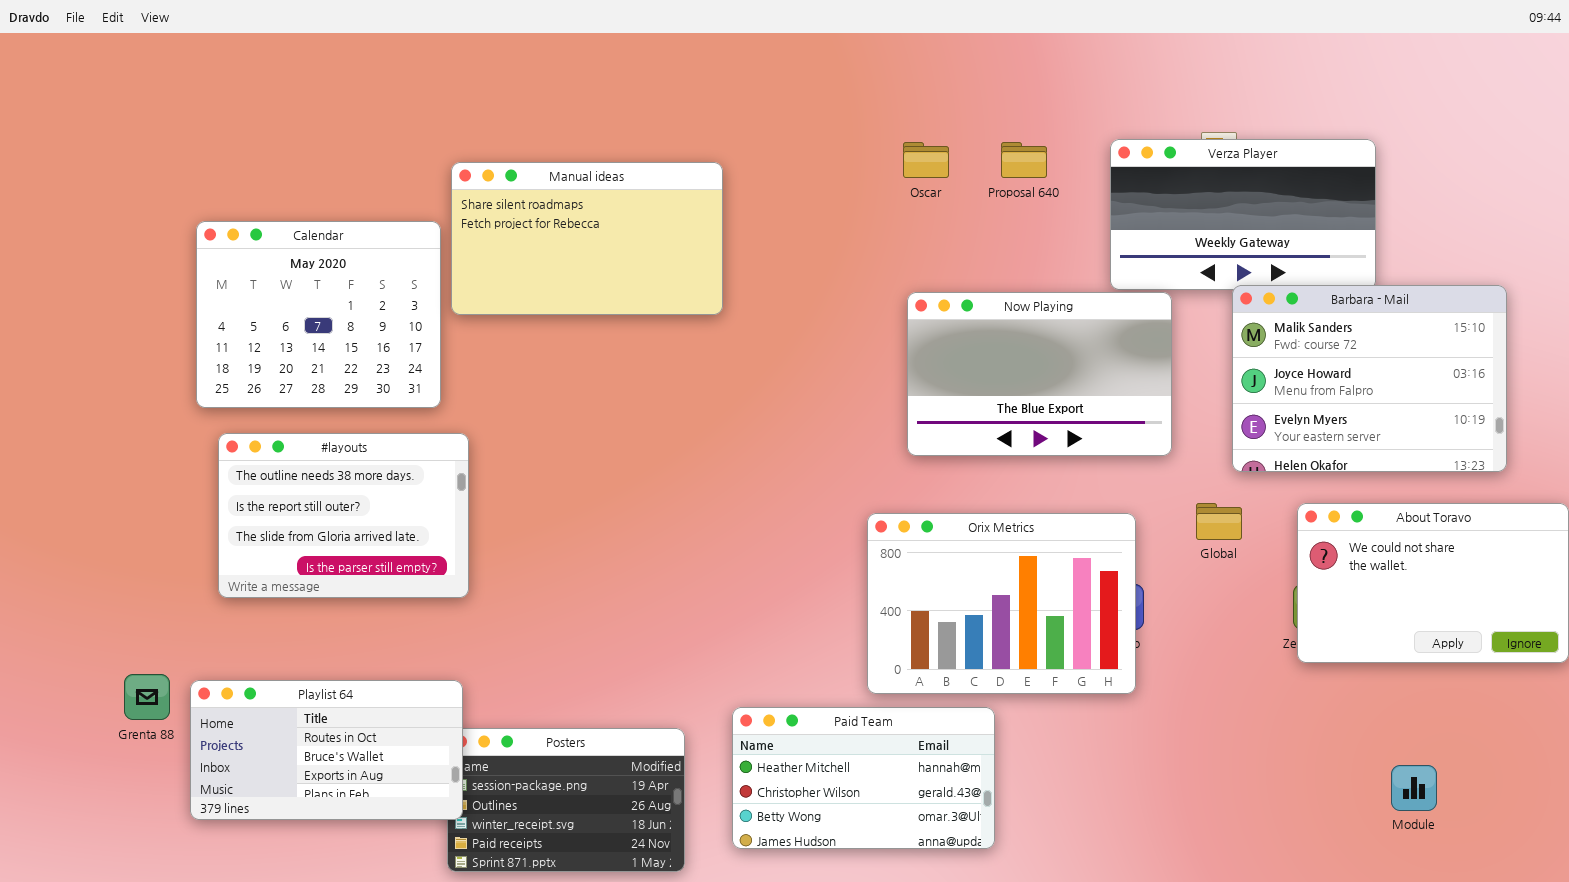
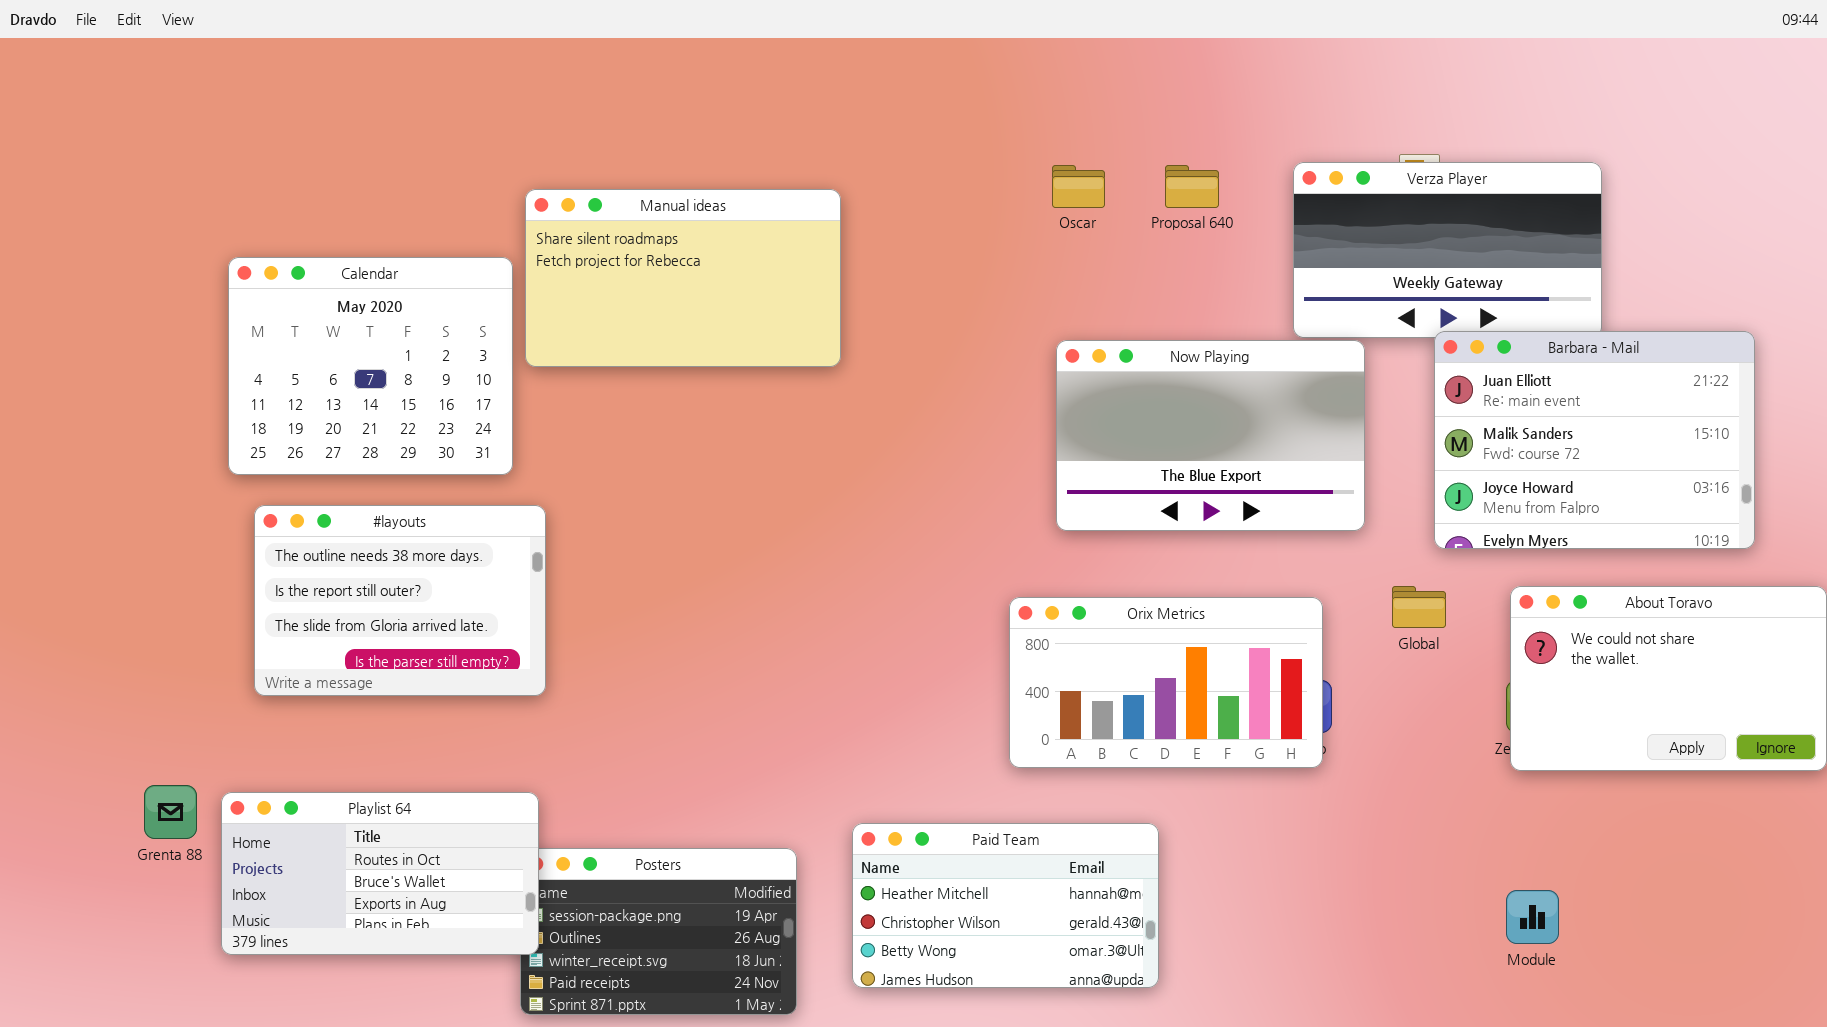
Barbara - Mail: [1232,285,1507,472] -> [1434,331,1755,549], scrolled up 1 row
Orix Metrics: [867,513,1136,694] -> [1009,597,1323,768], resized
Module: [1391,765,1437,811] -> [1506,890,1559,944], moved

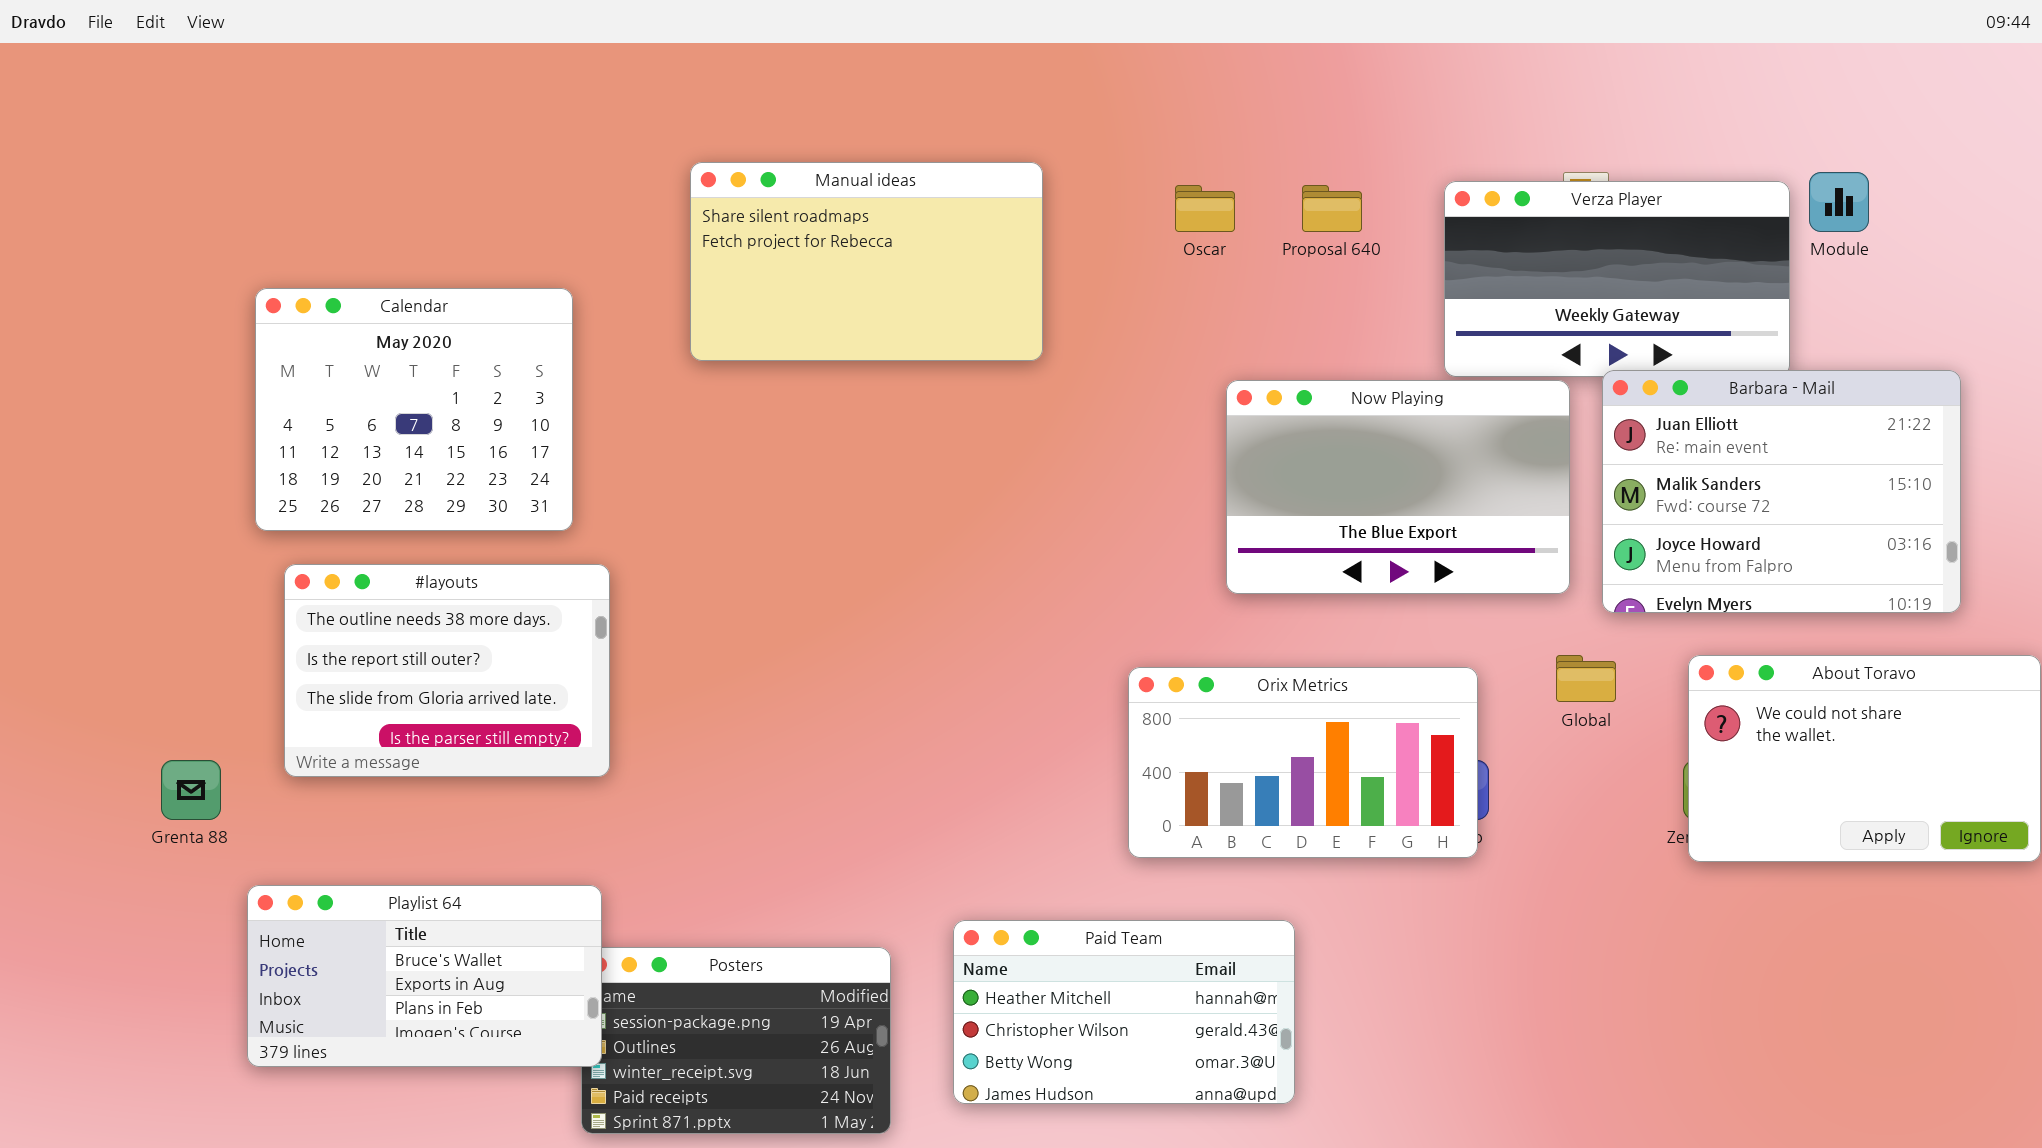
Manual ideas: [525,189,841,367] -> [690,162,1043,361], moved
Now Playing: [1056,340,1365,531] -> [1226,380,1570,594], moved
Grenta 88: [144,785,197,839] -> [161,760,221,820], moved
Playlist 64: [221,792,539,955] -> [247,885,602,1067], scrolled down 1 row
Module: [1506,890,1559,944] -> [1809,172,1869,232], moved

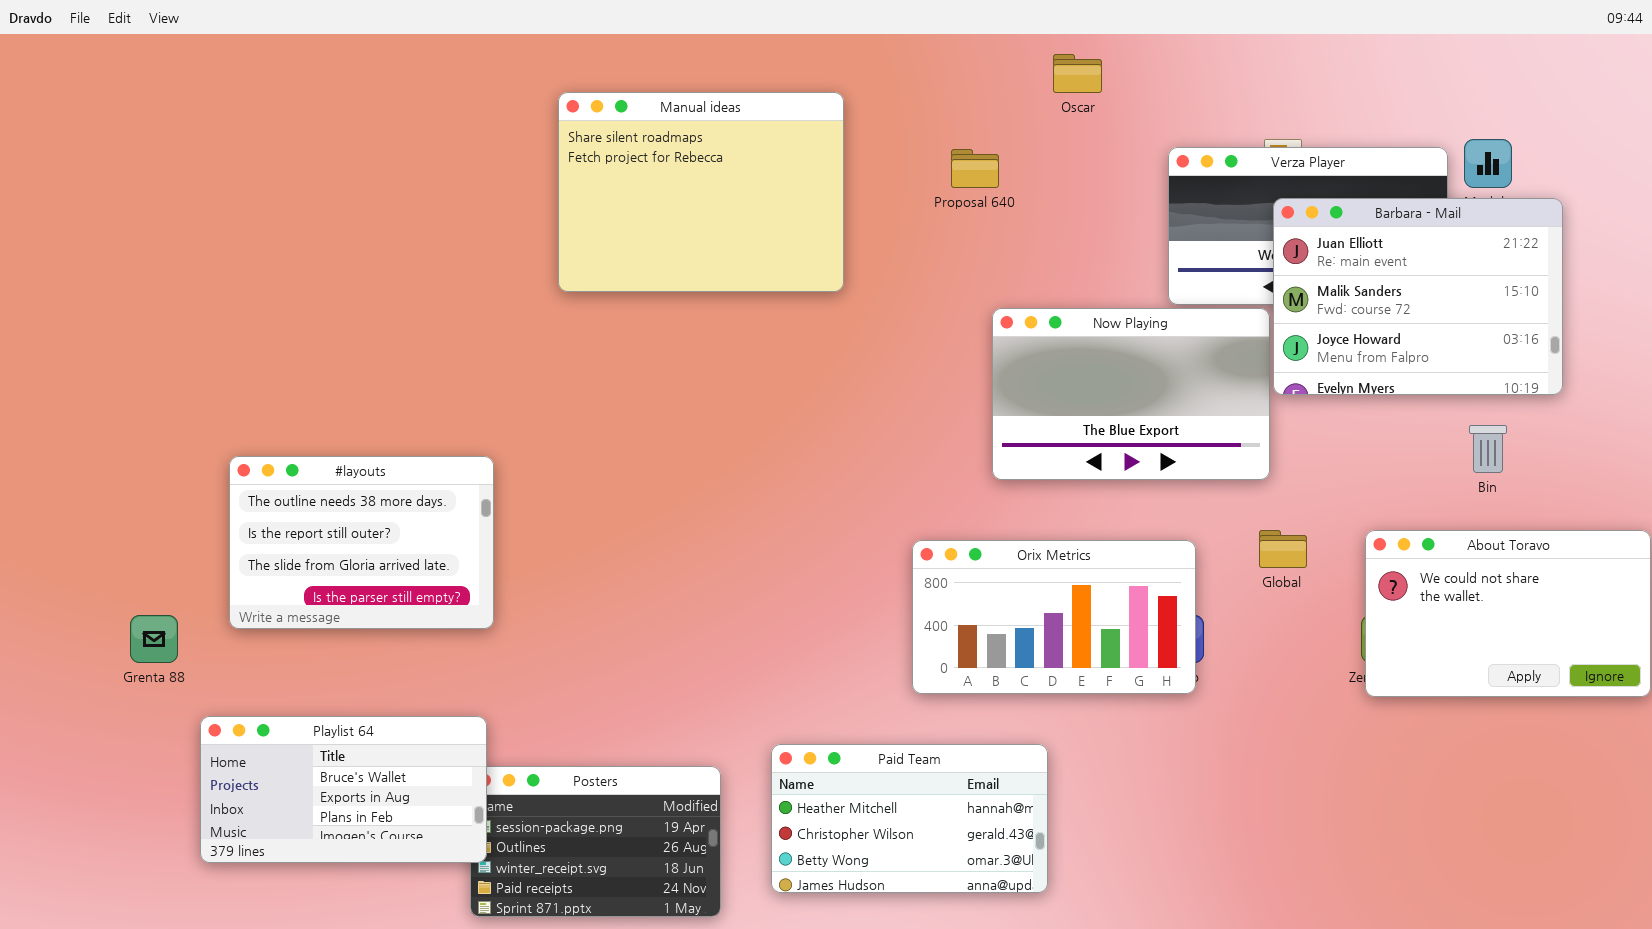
Manual ideas: [690,162,1043,361] -> [558,92,844,292], resized
Oscar: [1175,185,1235,232] -> [1053,54,1102,93], moved
Proposal 640: [1302,185,1362,232] -> [951,149,999,188], moved
Calendar: [255,288,573,531] -> none, closed
Barbara - Mail: [1602,370,1961,613] -> [1273,198,1563,395], moved

